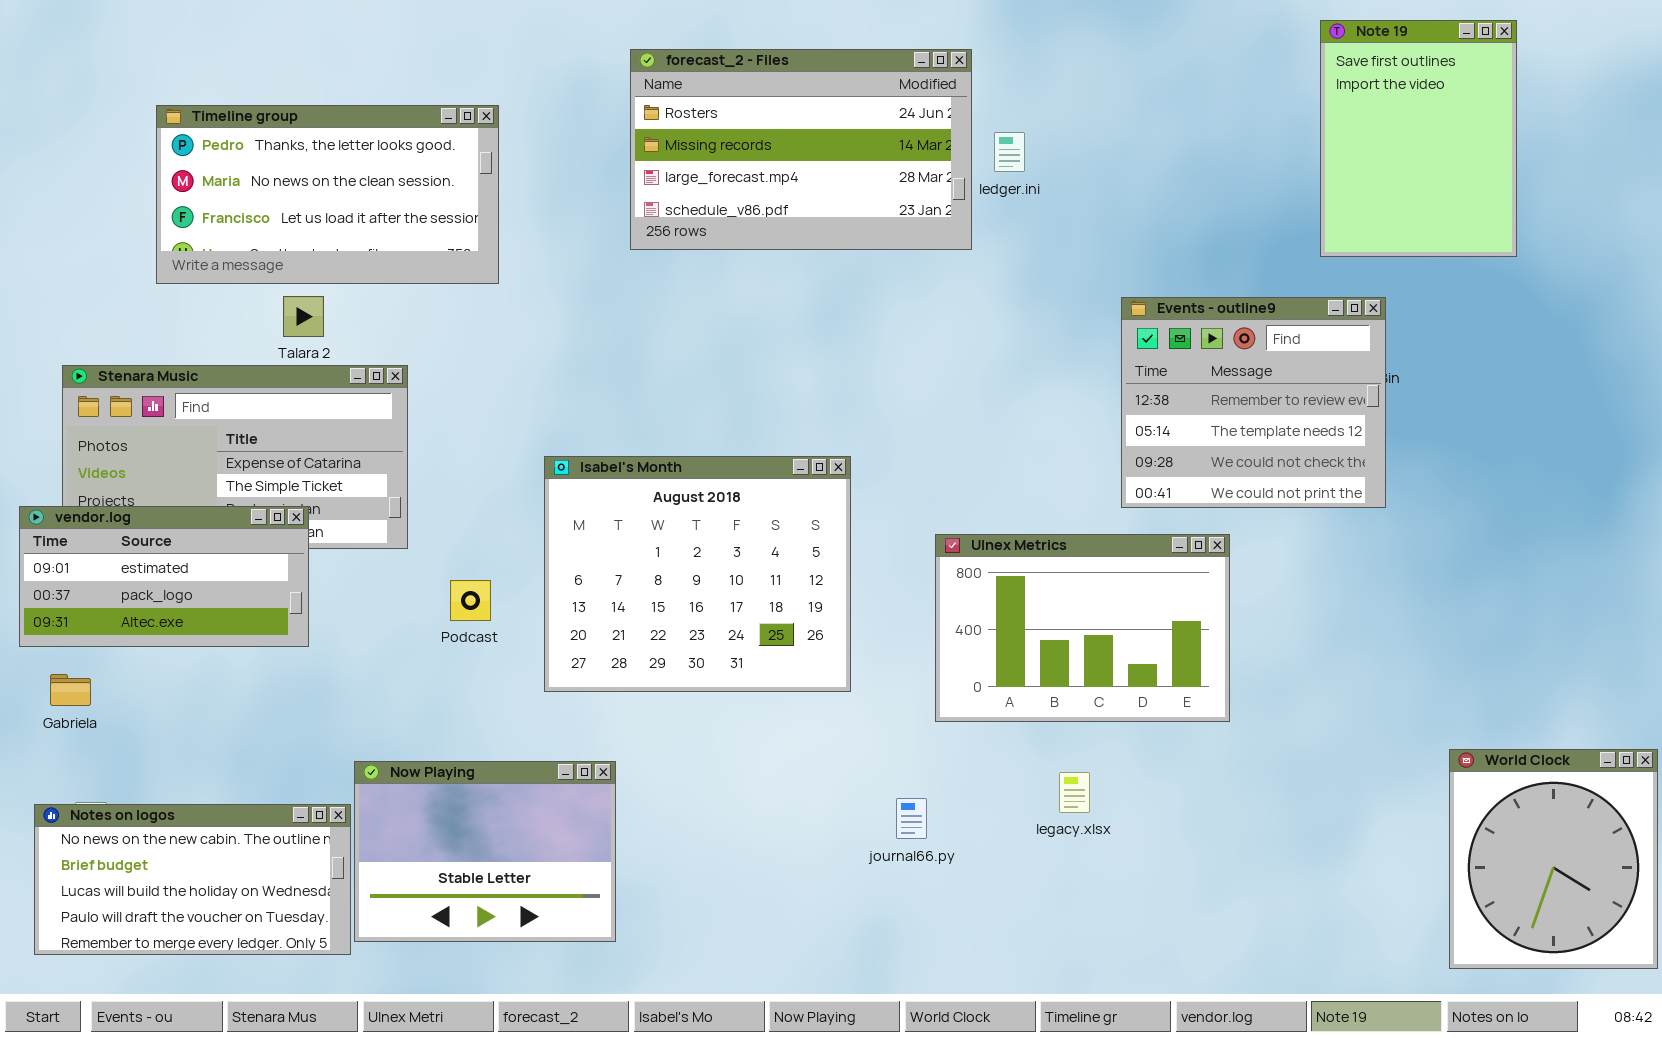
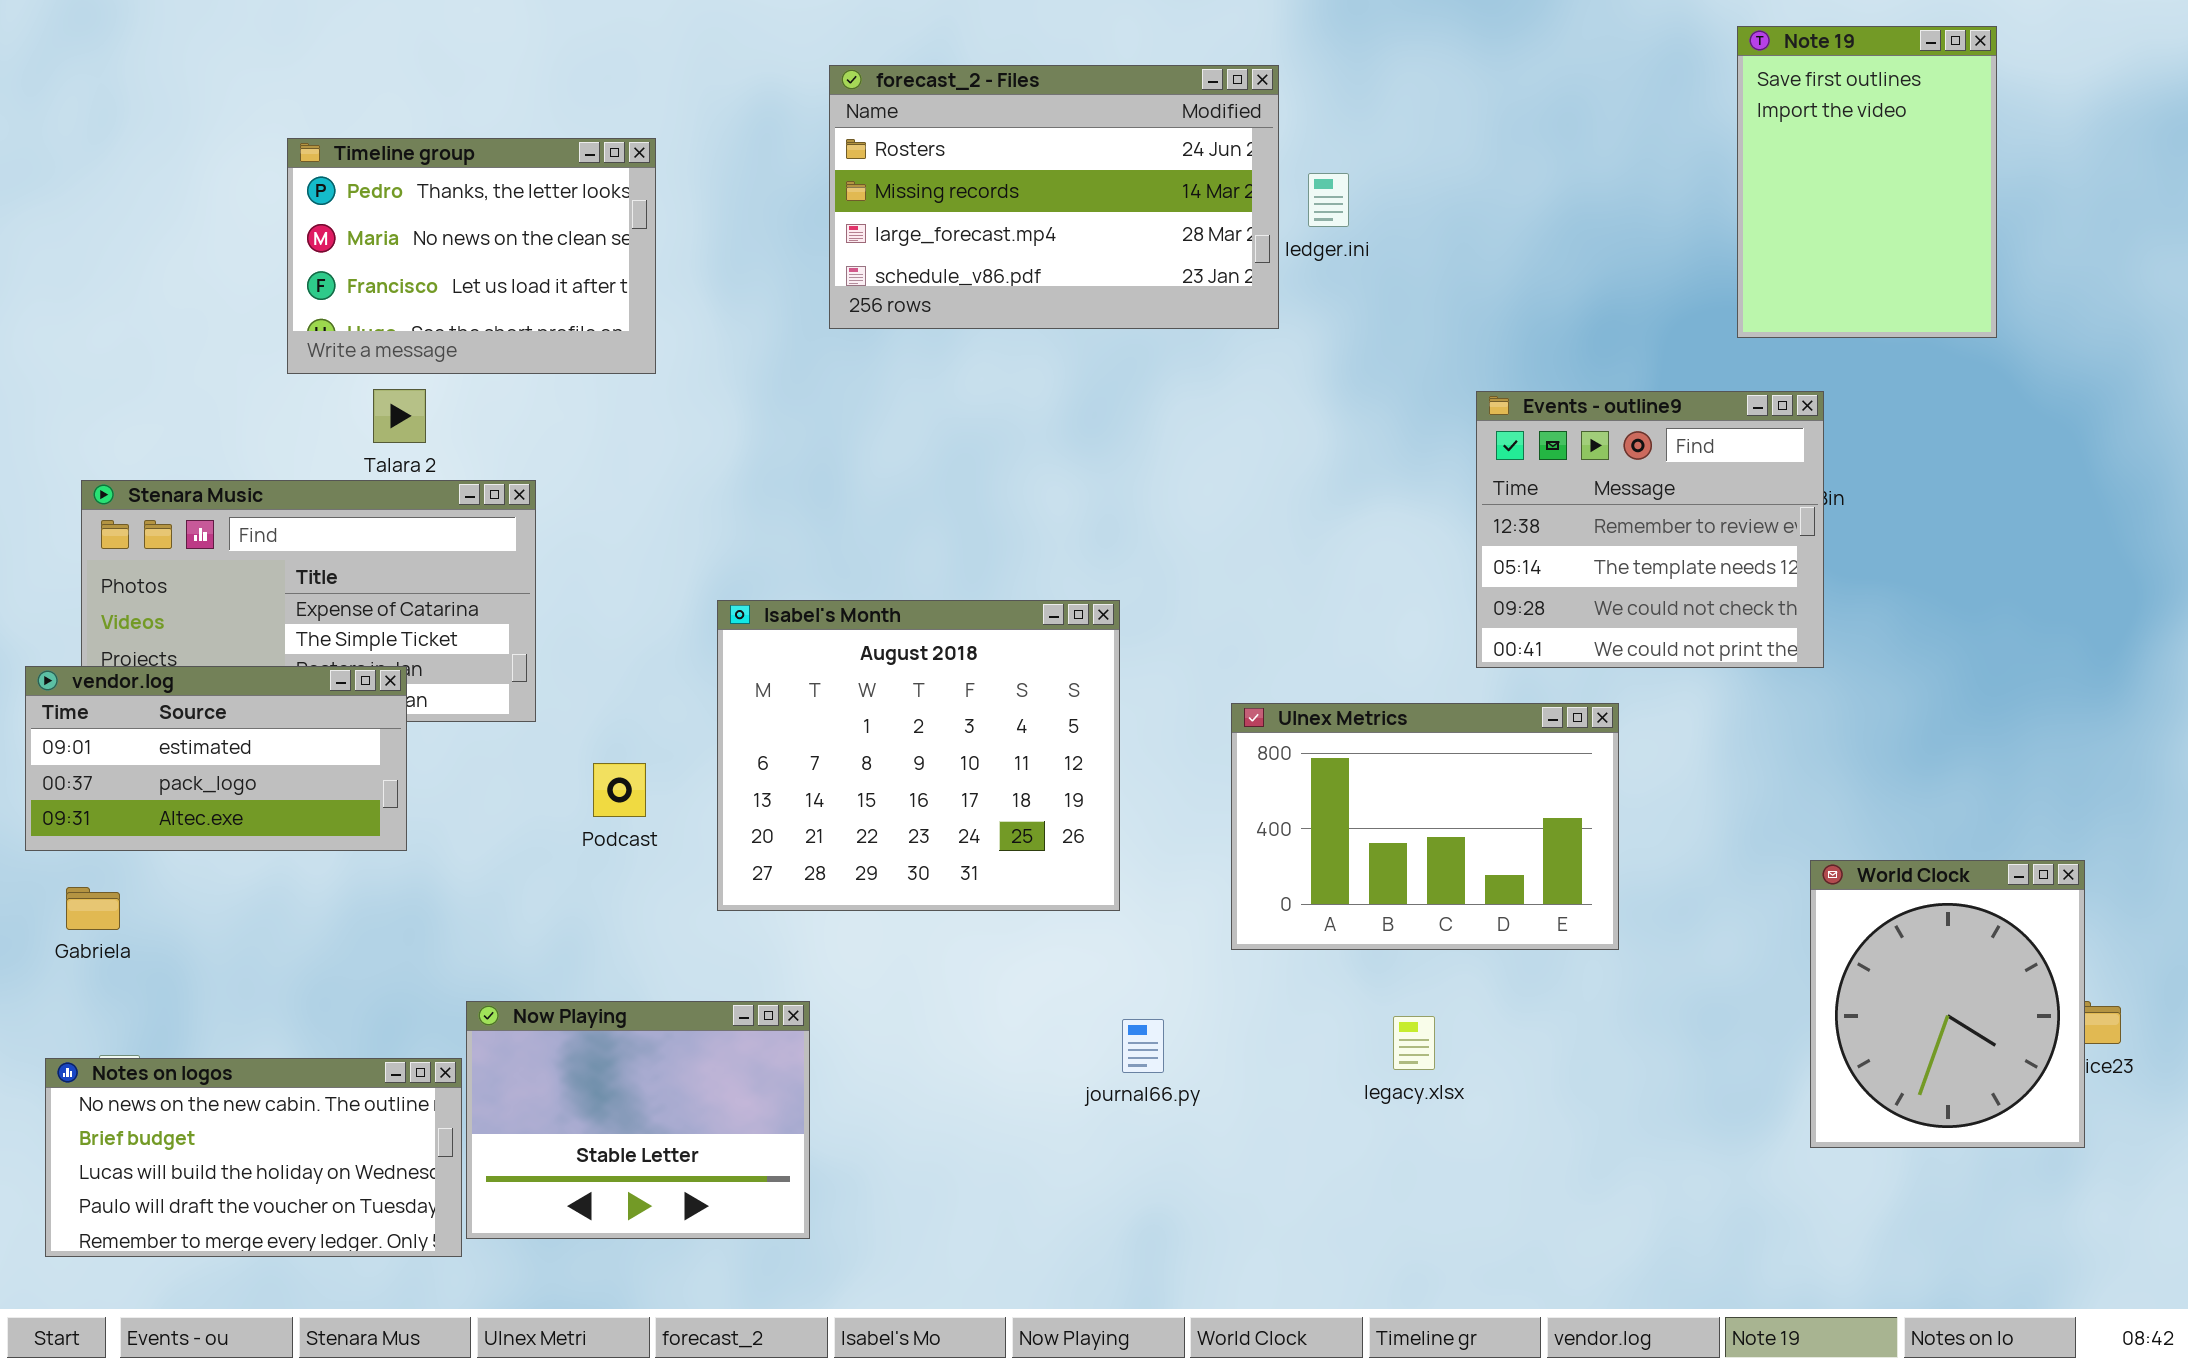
Timeline group: [156,105,499,284] -> [287,138,656,374], resized
World Clock: [1449,749,1658,969] -> [1810,860,2085,1148], moved
journal66.py: [896,798,927,839] -> [1122,1019,1164,1073], moved

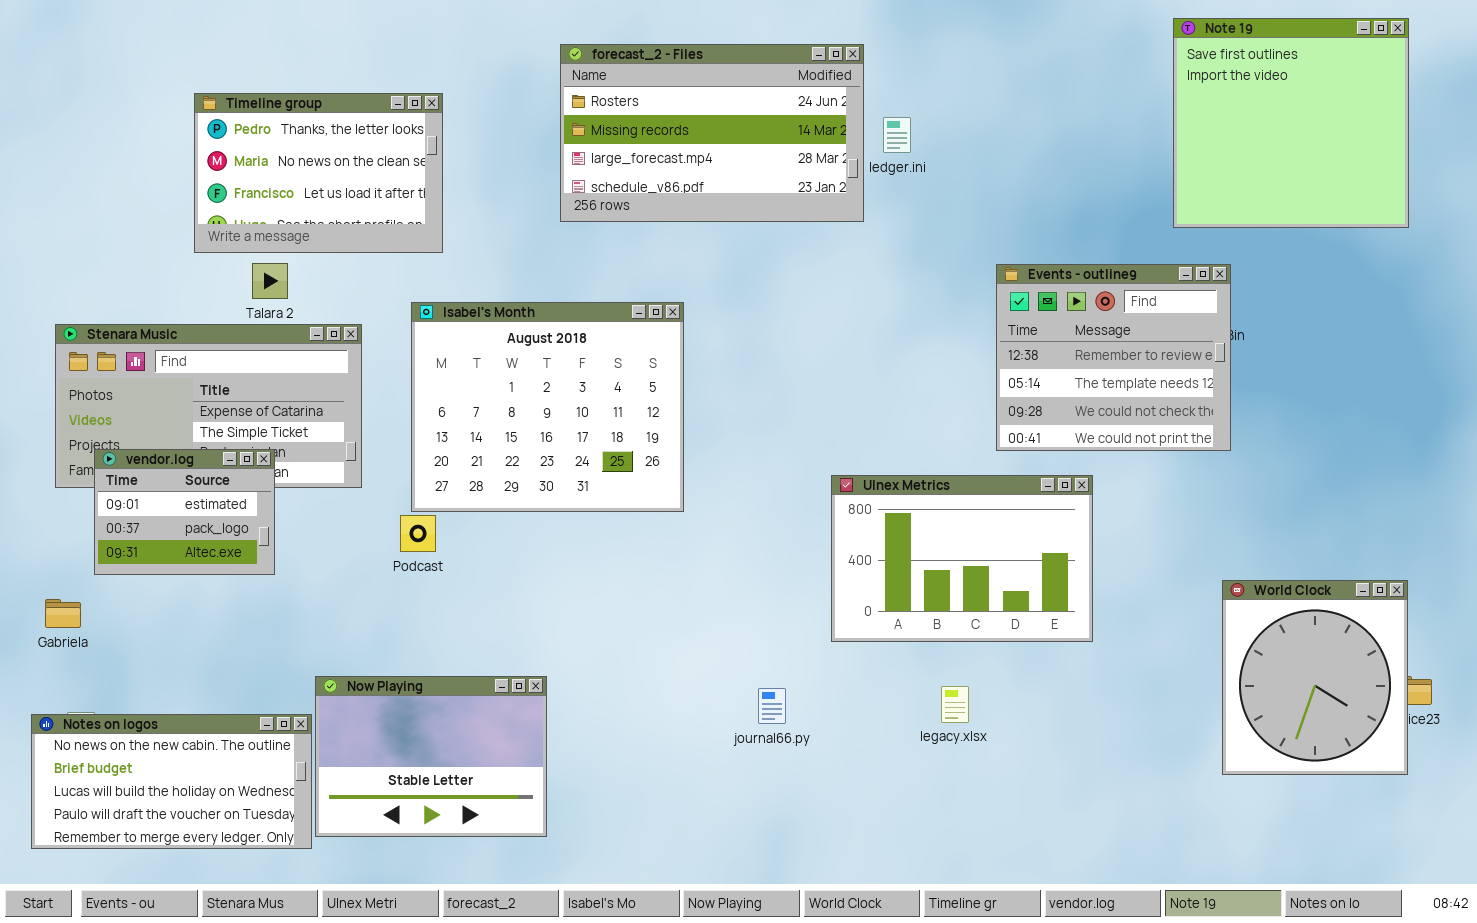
Note 19: [1737,26,1997,338] -> [1173,18,1409,228], resized
Isabel's Month: [717,600,1120,911] -> [411,302,684,512], moved
vendor.log: [25,666,407,851] -> [94,449,275,575], resized

